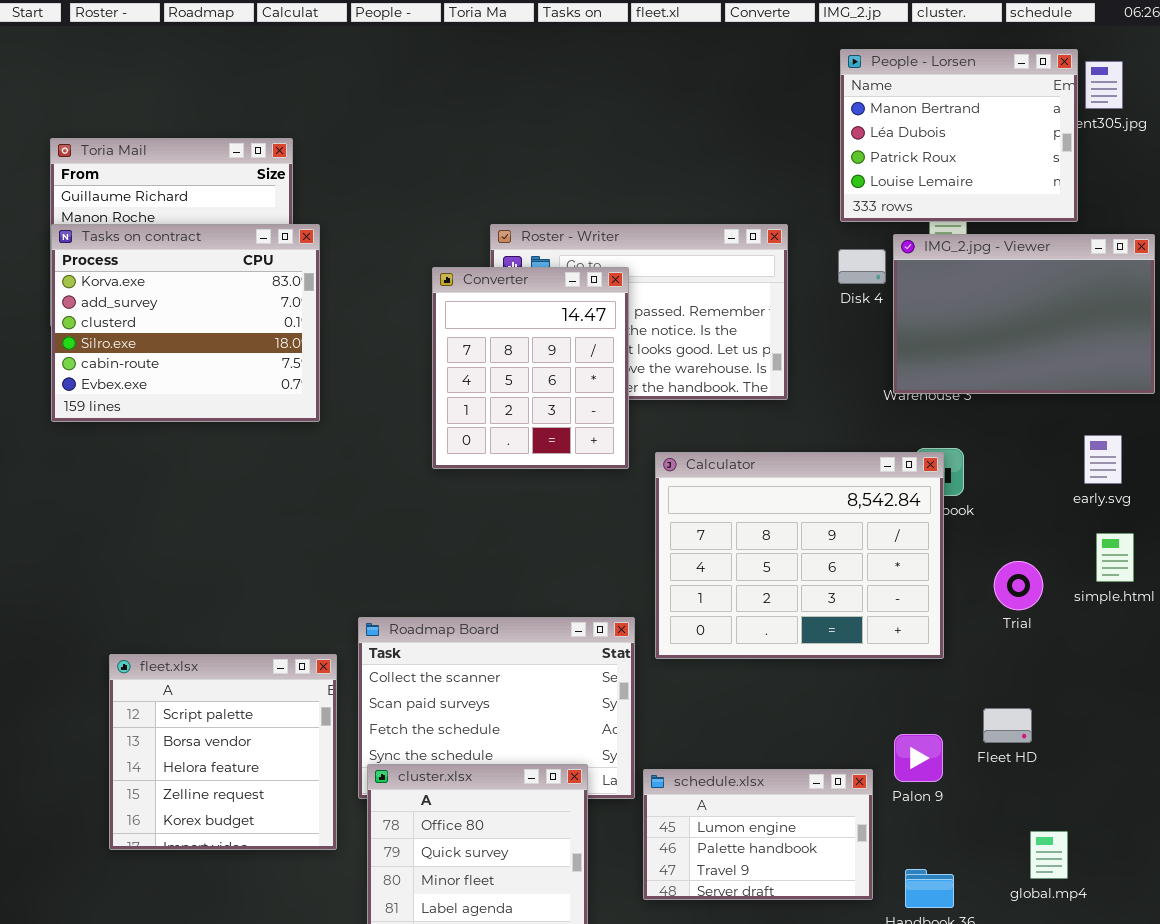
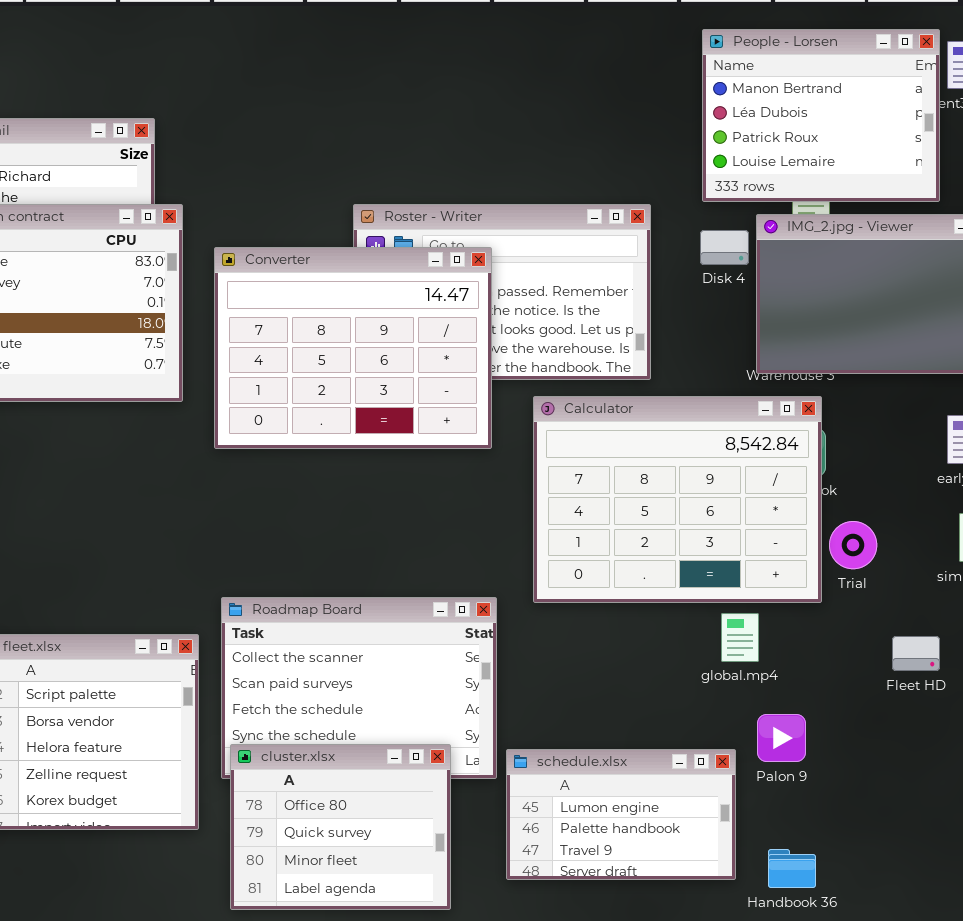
Converter: [432,267,629,469] -> [214,247,492,449], resized
Calculator: [655,452,944,659] -> [533,396,822,603], moved
Trial: [994,561,1043,610] -> [829,521,877,569], moved
Fleet HD: [983,708,1032,743] -> [892,636,940,671], moved
global.mp4: [1030,831,1068,879] -> [721,613,759,662], moved

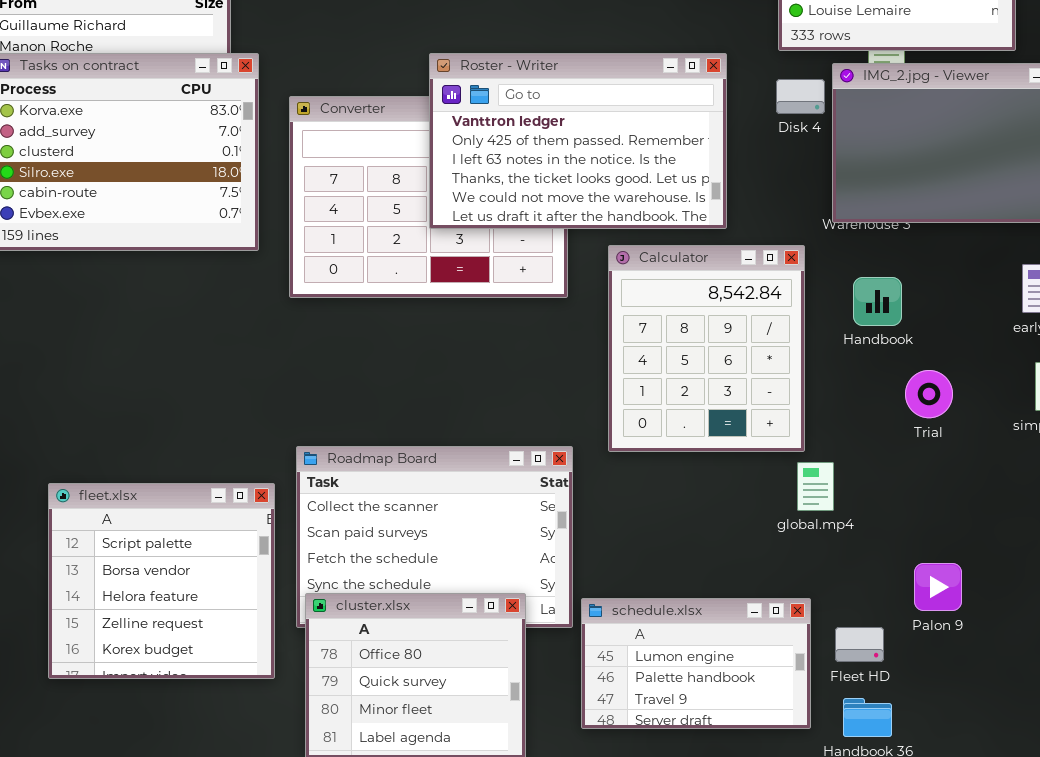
Roster - Writer: [353,204,651,380] -> [429,53,727,229], raised
Calculator: [533,396,822,603] -> [608,245,805,452], resized
Fleet HD: [892,636,940,671] -> [835,627,884,662], moved
Palon 9: [757,714,806,762] -> [914,563,962,611], moved

